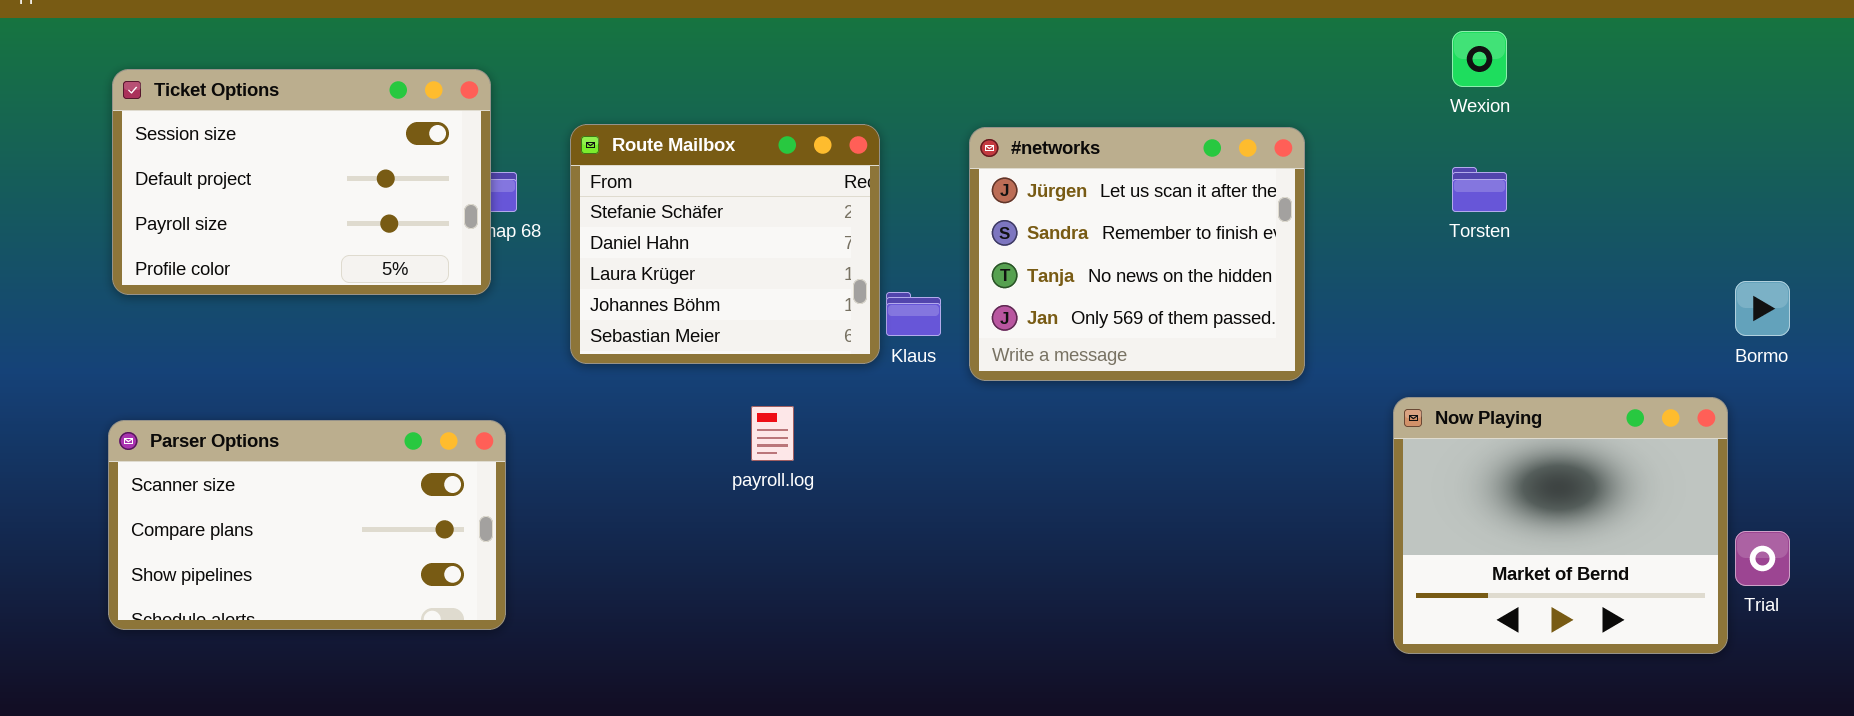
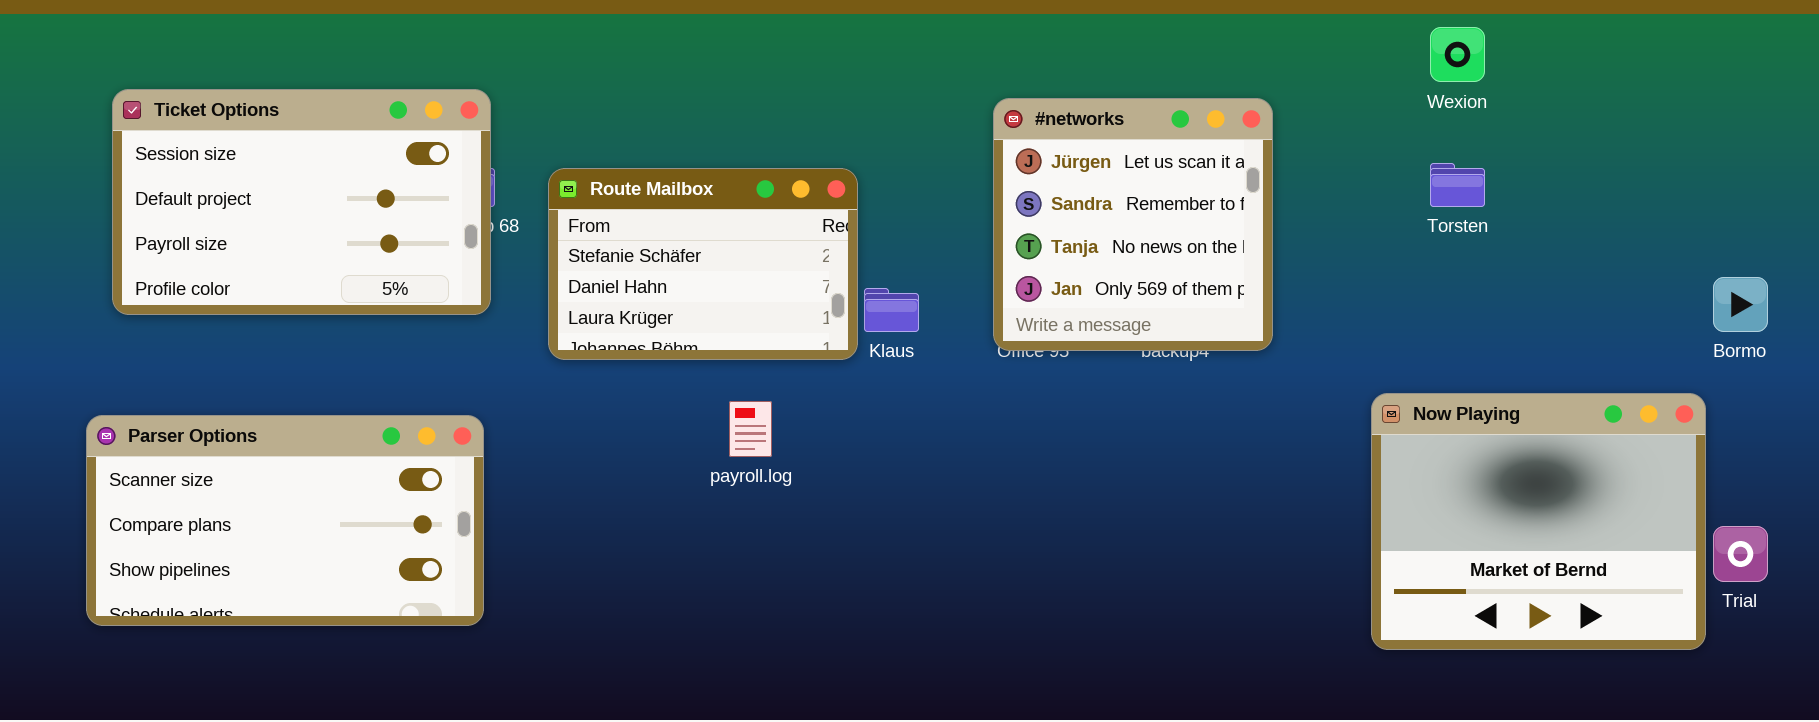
Ticket Options: [112,69,491,295] -> [112,89,491,315], moved
Route Mailbox: [570,124,880,364] -> [548,168,858,360], resized
#networks: [969,127,1305,381] -> [993,98,1273,351], moved, resized

